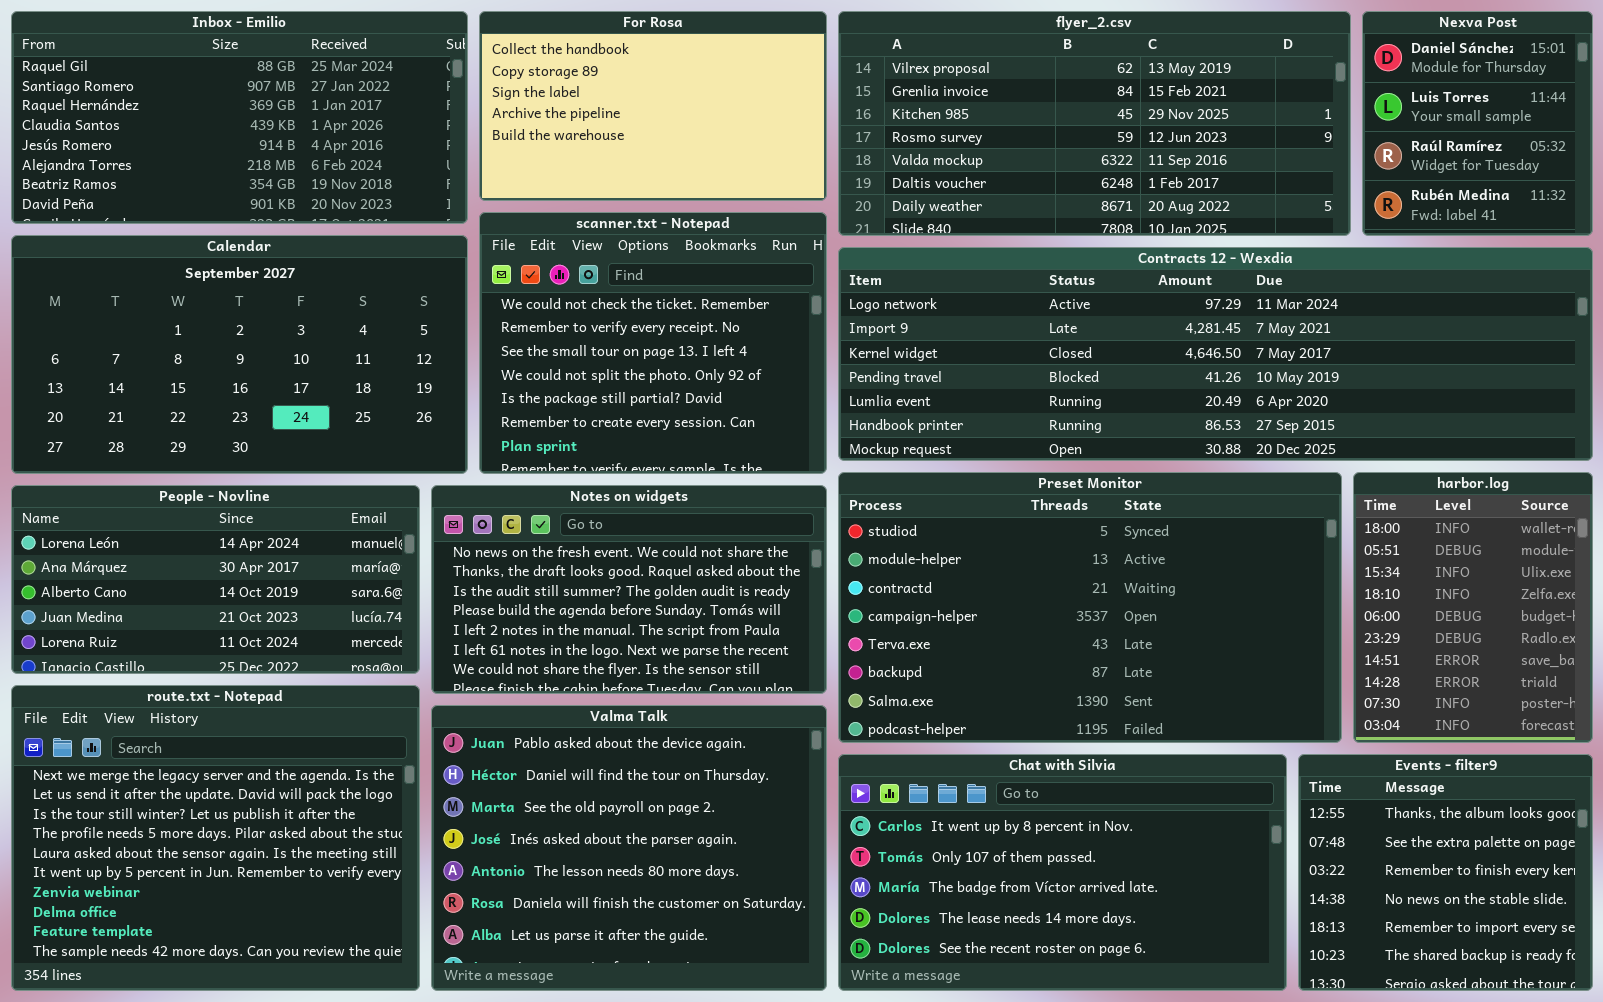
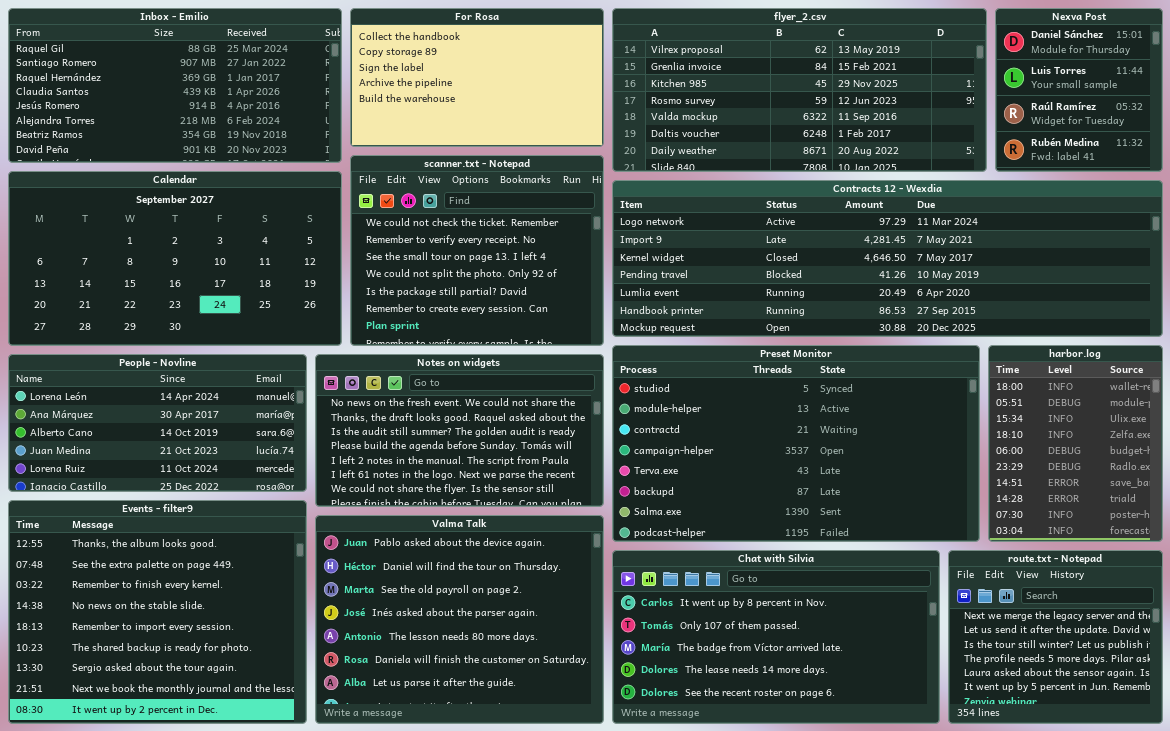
route.txt - Notepad: [11,685,420,991] -> [948,550,1163,724], moved, resized
Events - filter9: [1298,754,1593,991] -> [8,500,307,724], moved, resized

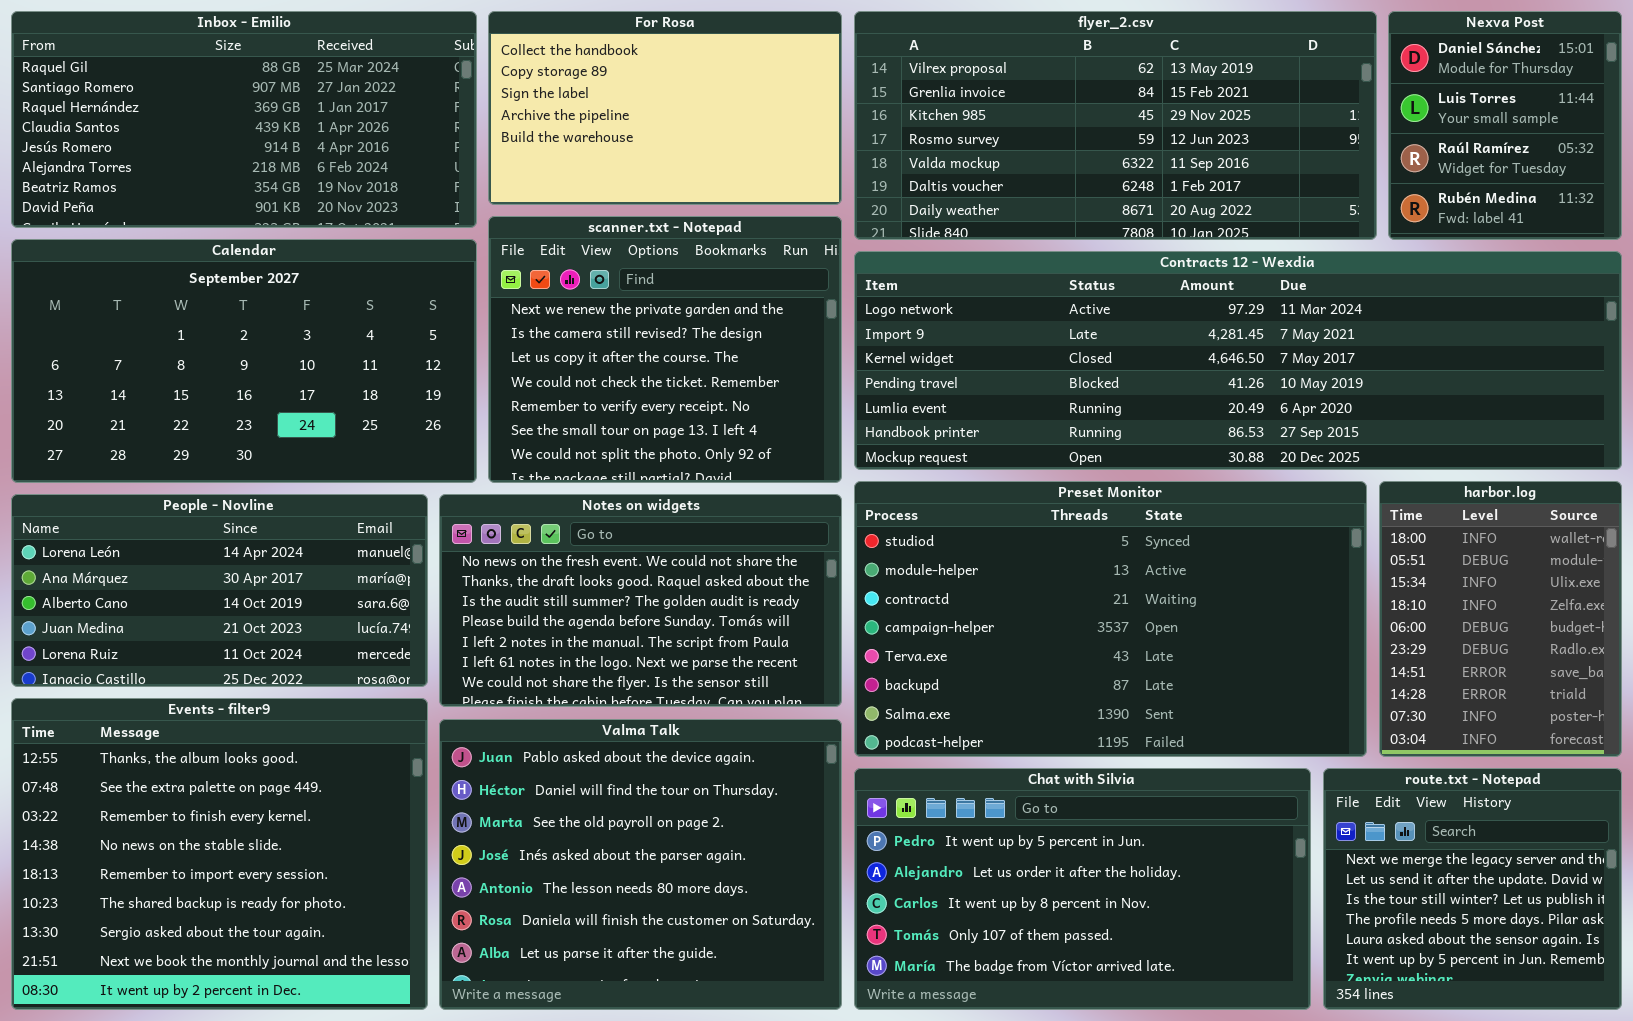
scanner.txt - Notepad: [350,155,604,346] -> [488,216,842,483], scrolled up 3 rows
Chat with Silvia: [612,550,940,724] -> [854,768,1311,1010], scrolled up 2 rows

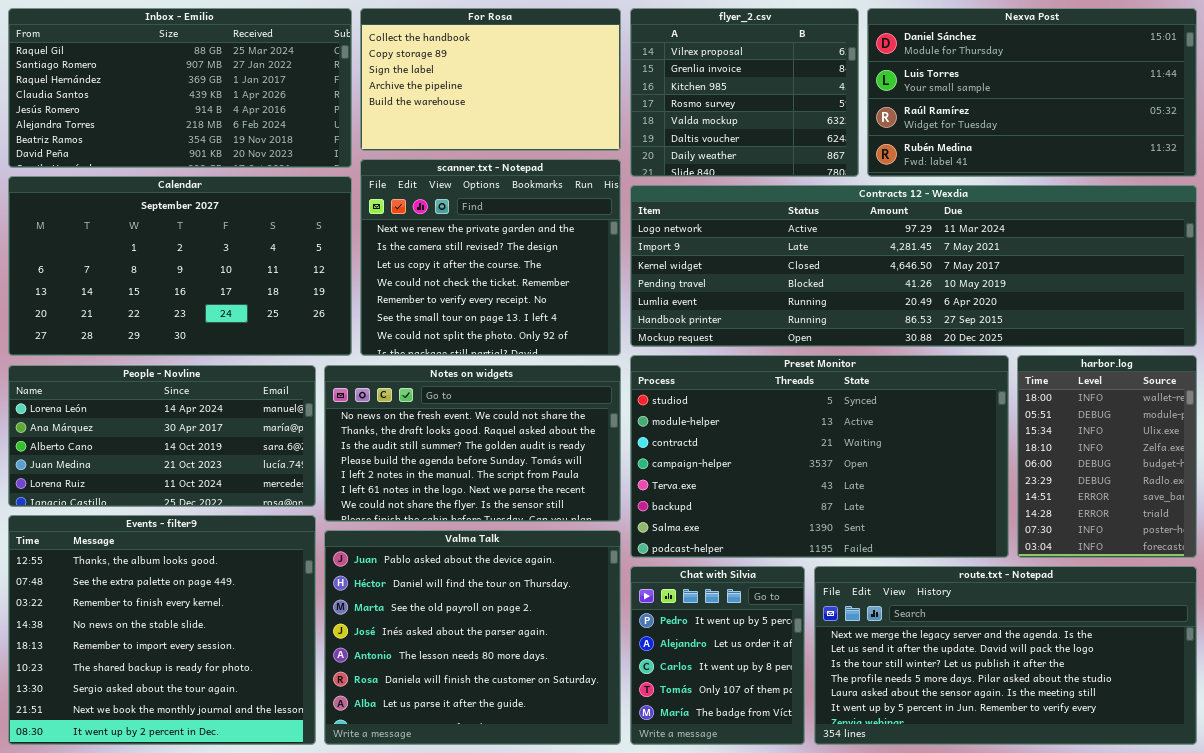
flyer_2.csv: [854,11,1377,240] -> [630,8,859,177], resized
Nexva Post: [1388,11,1622,240] -> [867,8,1197,177], resized
Chat with Silvia: [854,768,1311,1010] -> [630,566,805,745], resized
route.txt - Notepad: [1323,768,1622,1010] -> [814,566,1197,745], resized

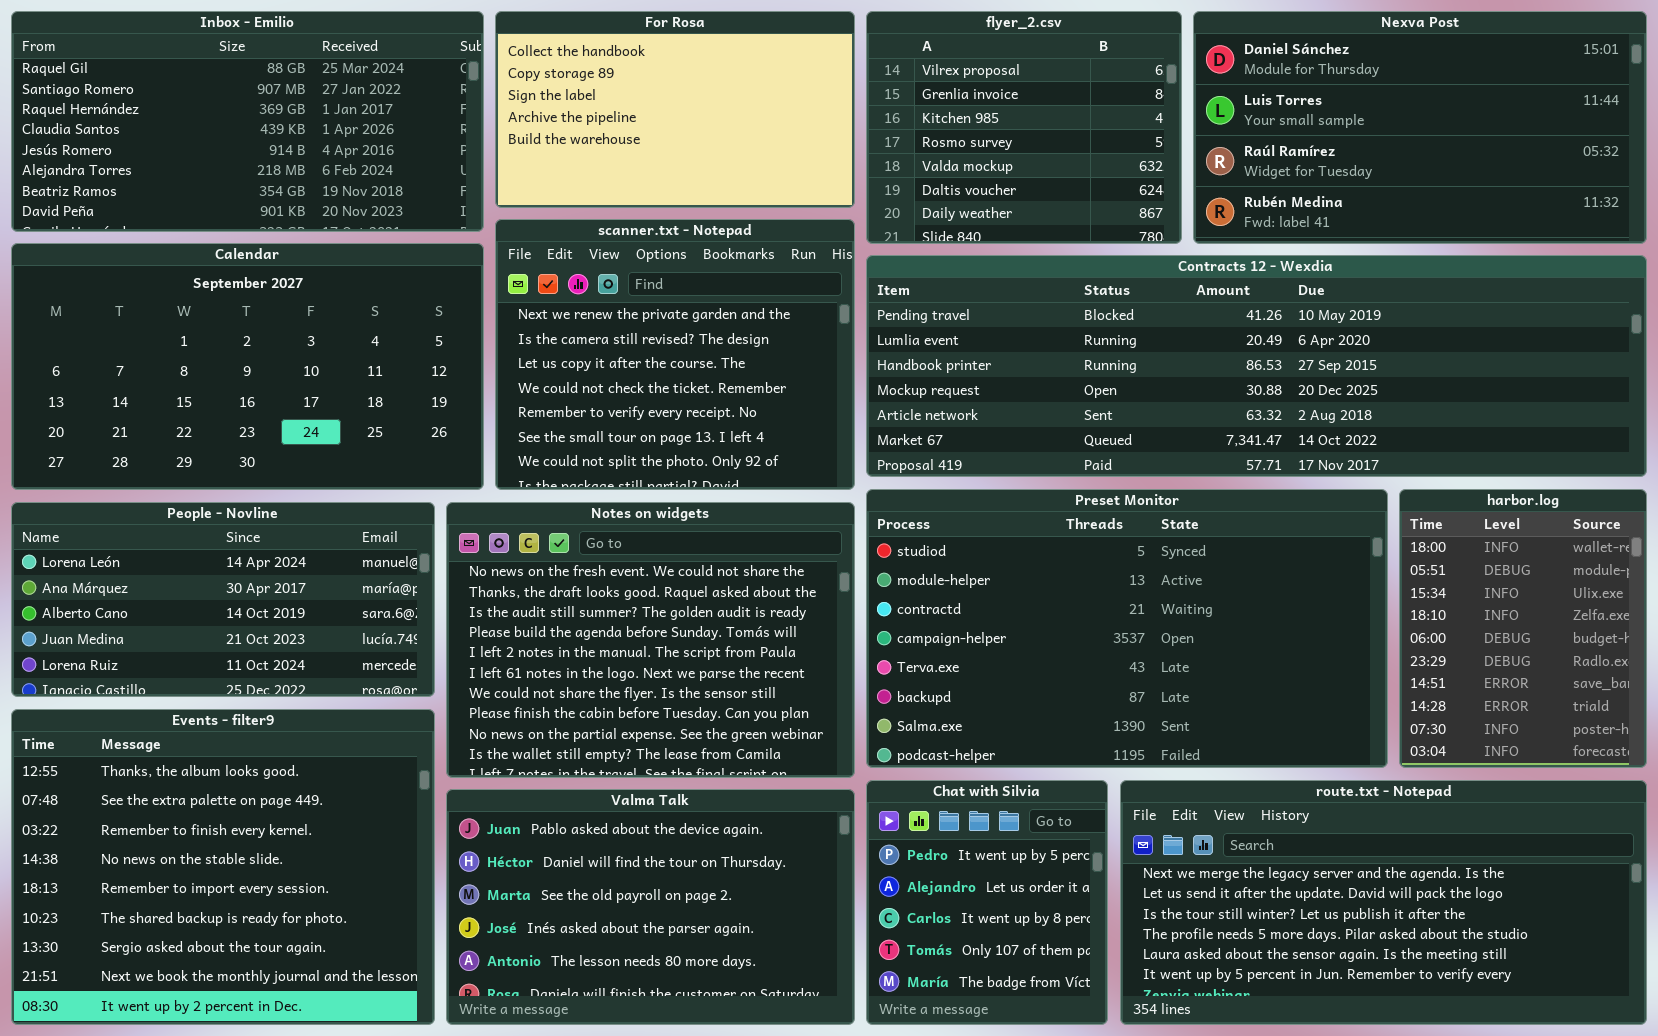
Contracts 12 - Wexdia: [630,185,1197,347] -> [866,255,1647,477], scrolled down 3 rows
Notes on widgets: [324,365,621,522] -> [446,502,855,778], resized
Valma Talk: [324,530,621,745] -> [446,789,855,1025], resized

